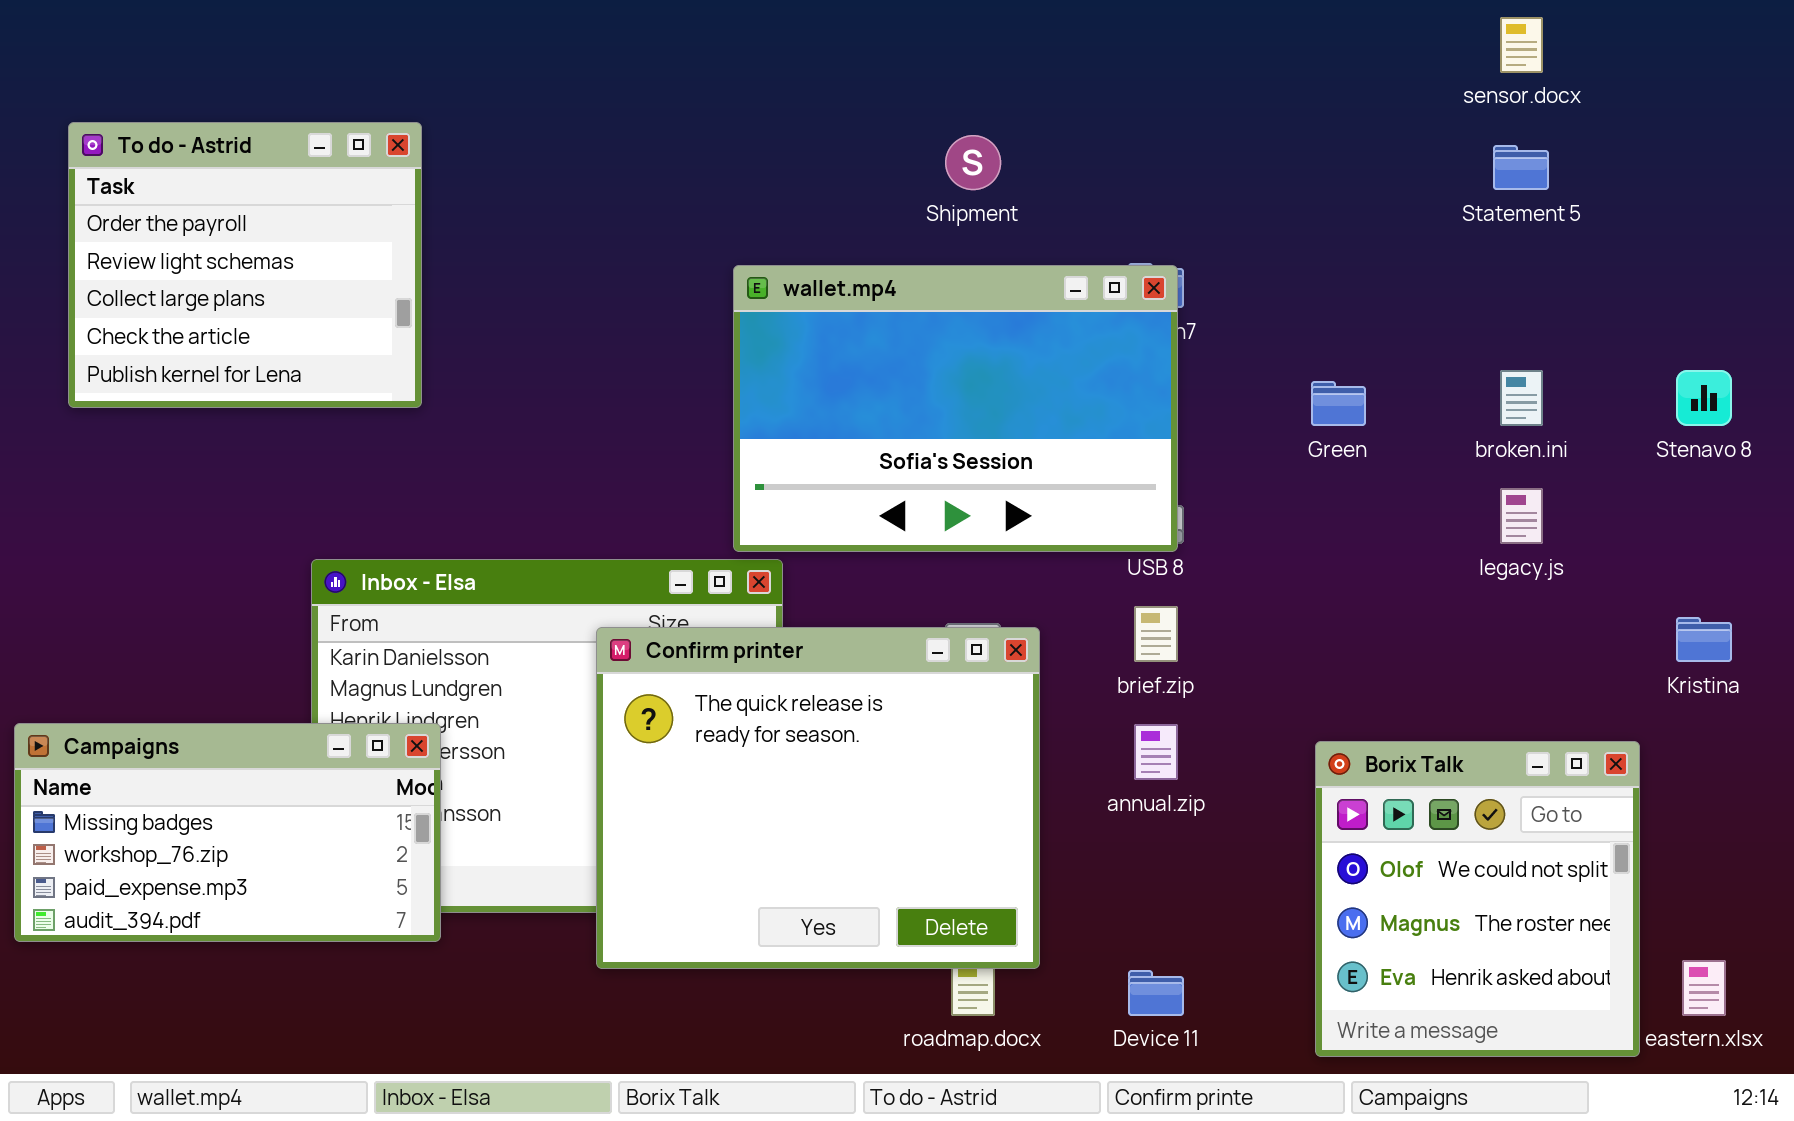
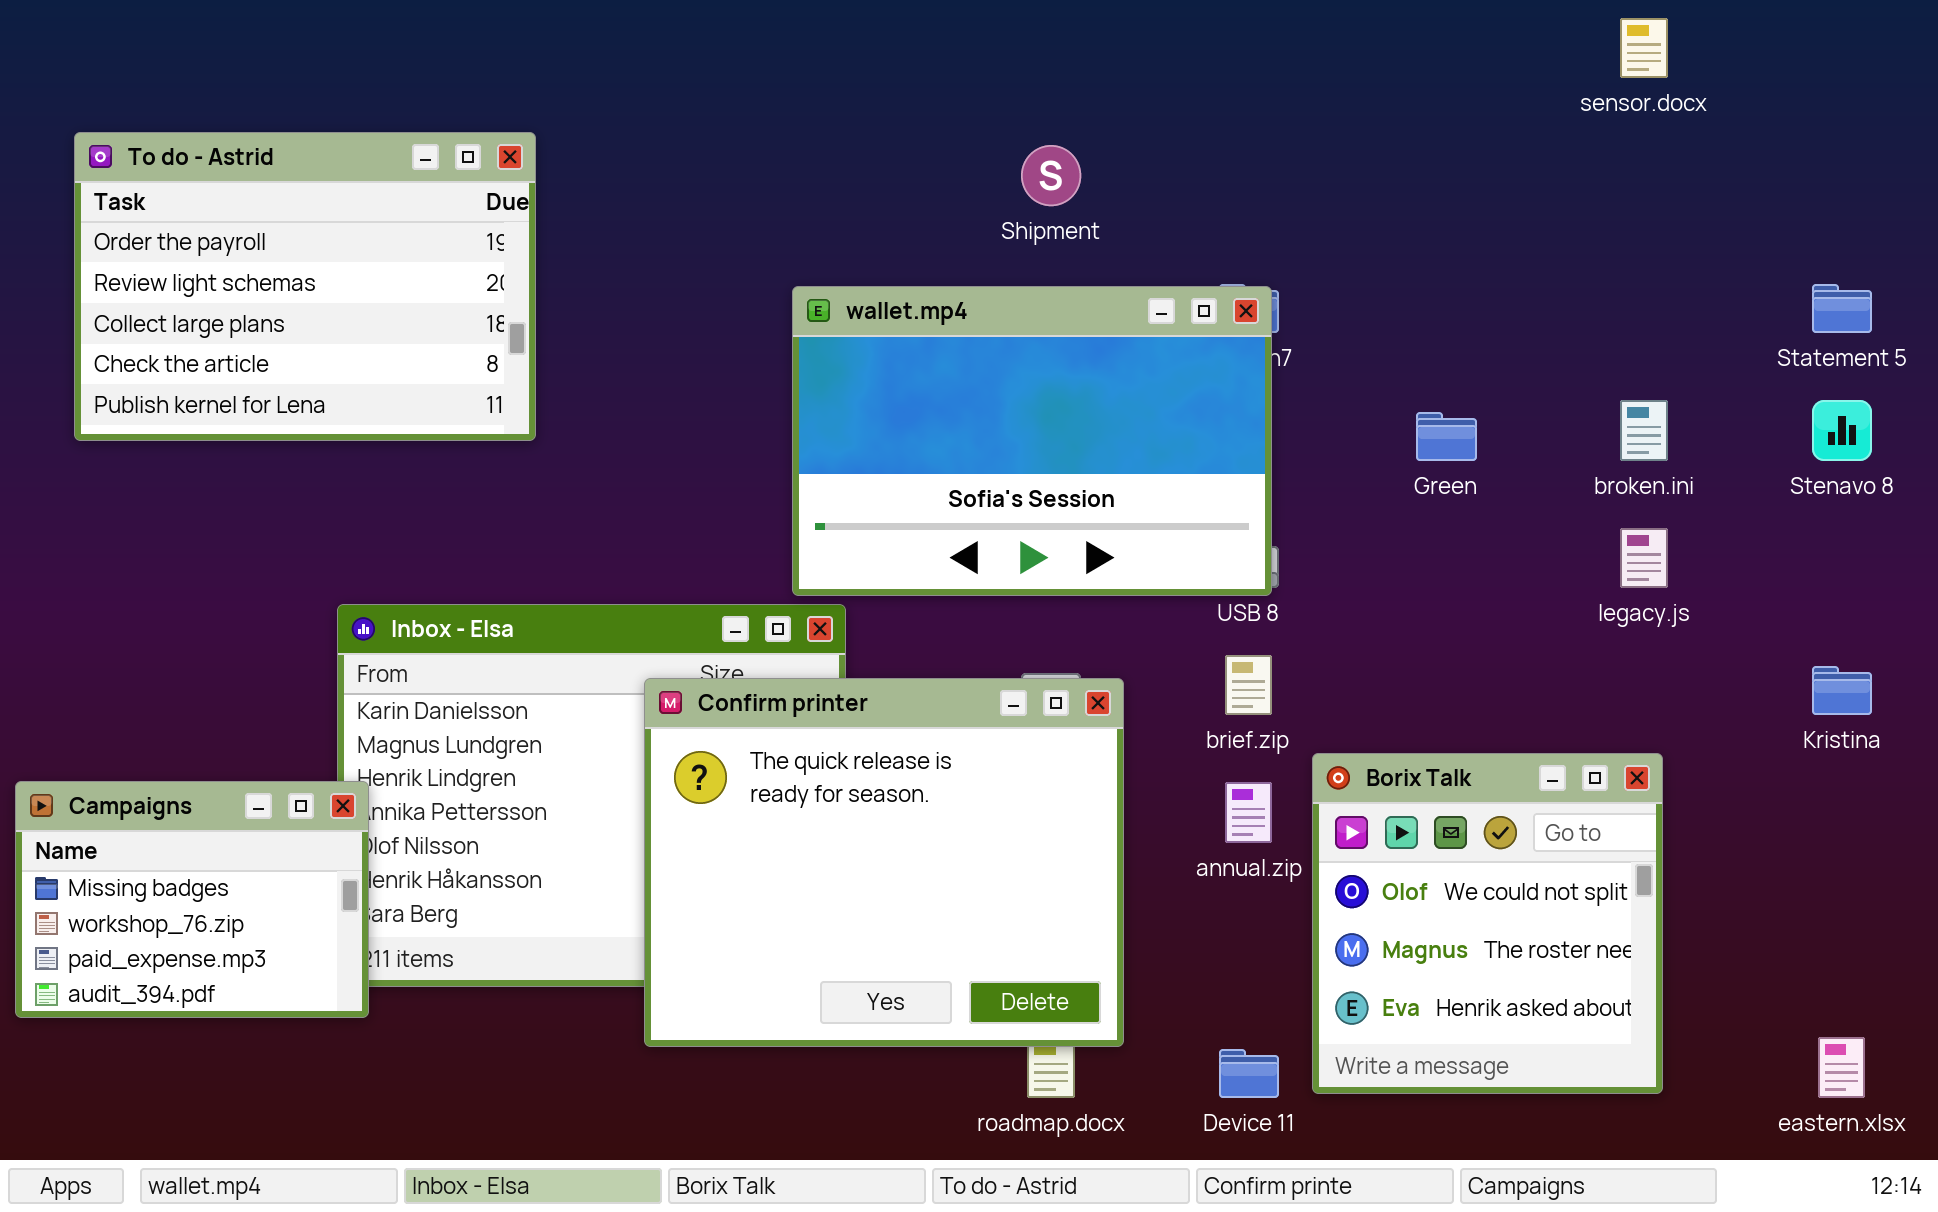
To do - Astrid: [68,122,422,408] -> [74,132,536,441], resized
Statement 5: [1493,145,1549,190] -> [1812,284,1872,333], moved
Campaigns: [14,723,441,942] -> [15,781,369,1018], resized
Borix Talk: [1315,741,1640,1057] -> [1312,753,1663,1094], moved

